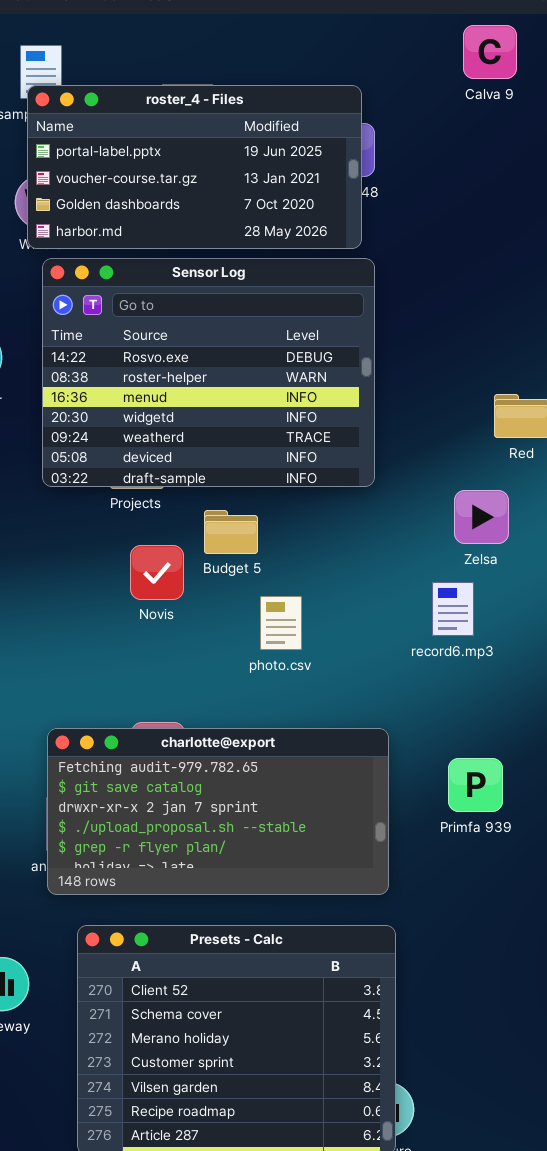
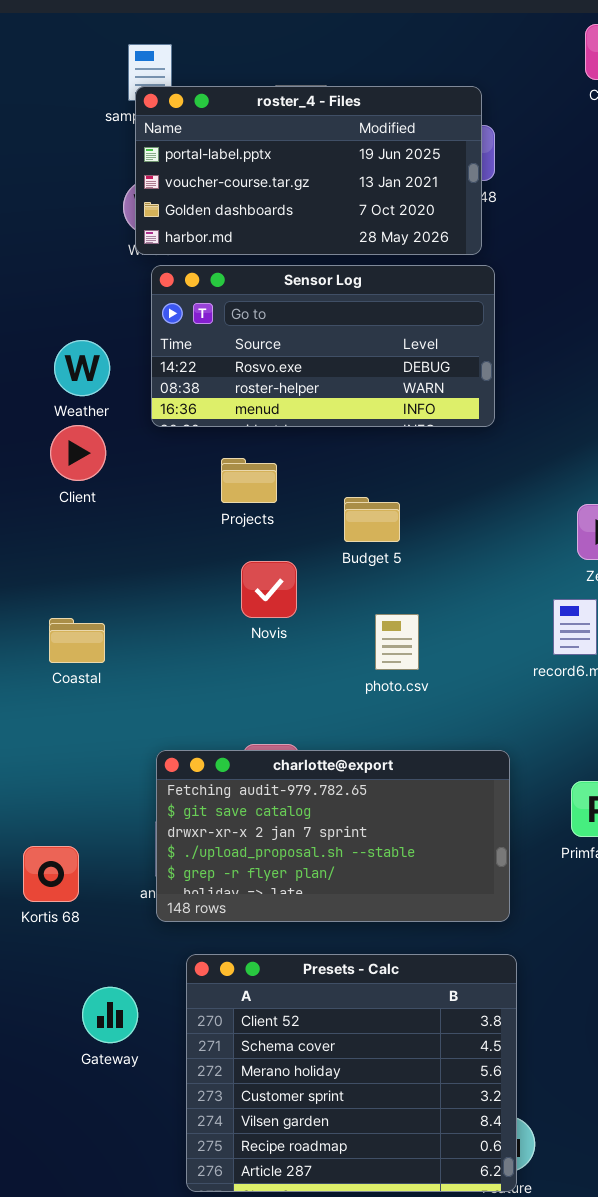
Sensor Log: [42,258,375,487] -> [151,265,495,427], resized
Budget 5: [204,510,258,554] -> [344,497,400,542], moved

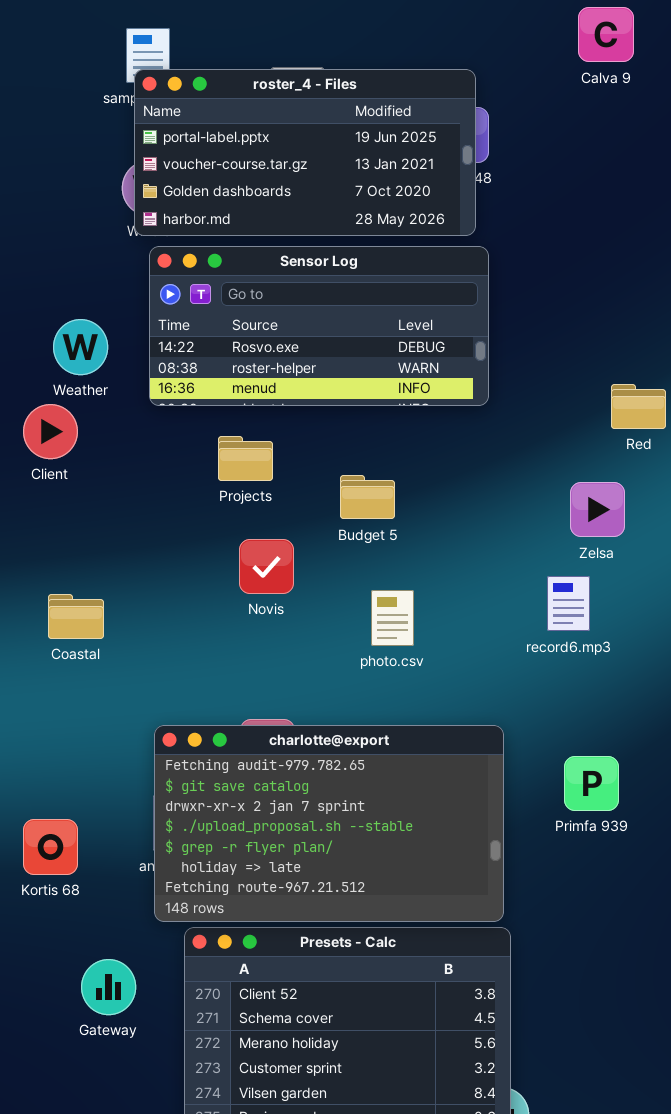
Client: [50,425,106,481] -> [23,404,78,459], moved
charlotte@export: [156,750,510,922] -> [154,725,504,922], resized

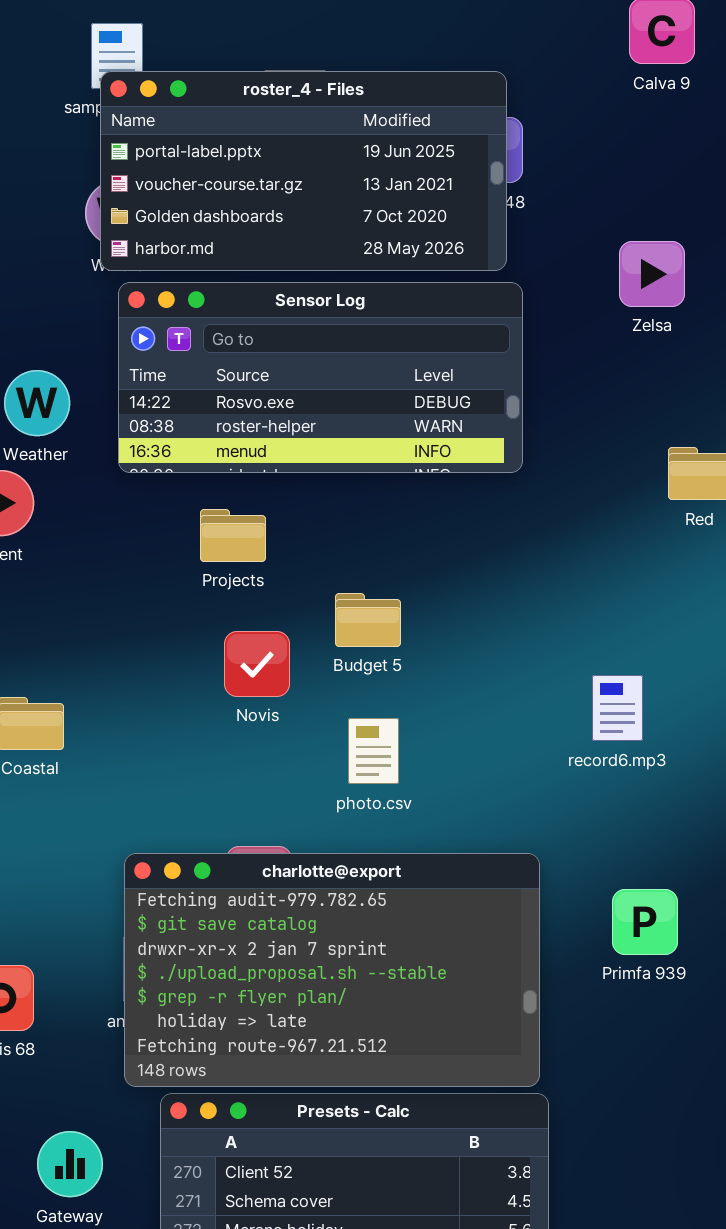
Budget 5: [340,475,395,519] -> [335,593,401,647], moved
Zelsa: [570,482,625,537] -> [619,241,685,307], moved
photo.csv: [371,590,414,646] -> [348,718,399,784], moved

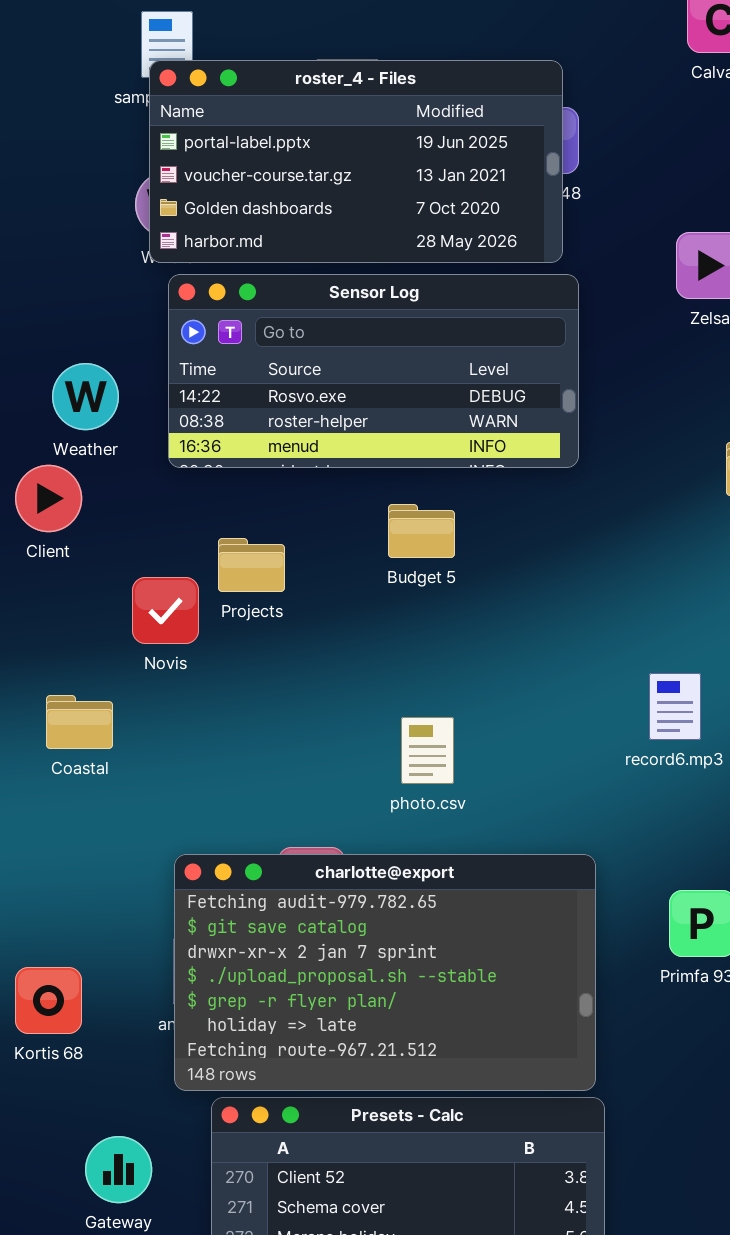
Projects: [200,509,266,562] -> [218,538,285,592], moved
Budget 5: [335,593,401,647] -> [388,504,455,558], moved
Novis: [224,631,290,697] -> [132,577,199,644], moved

